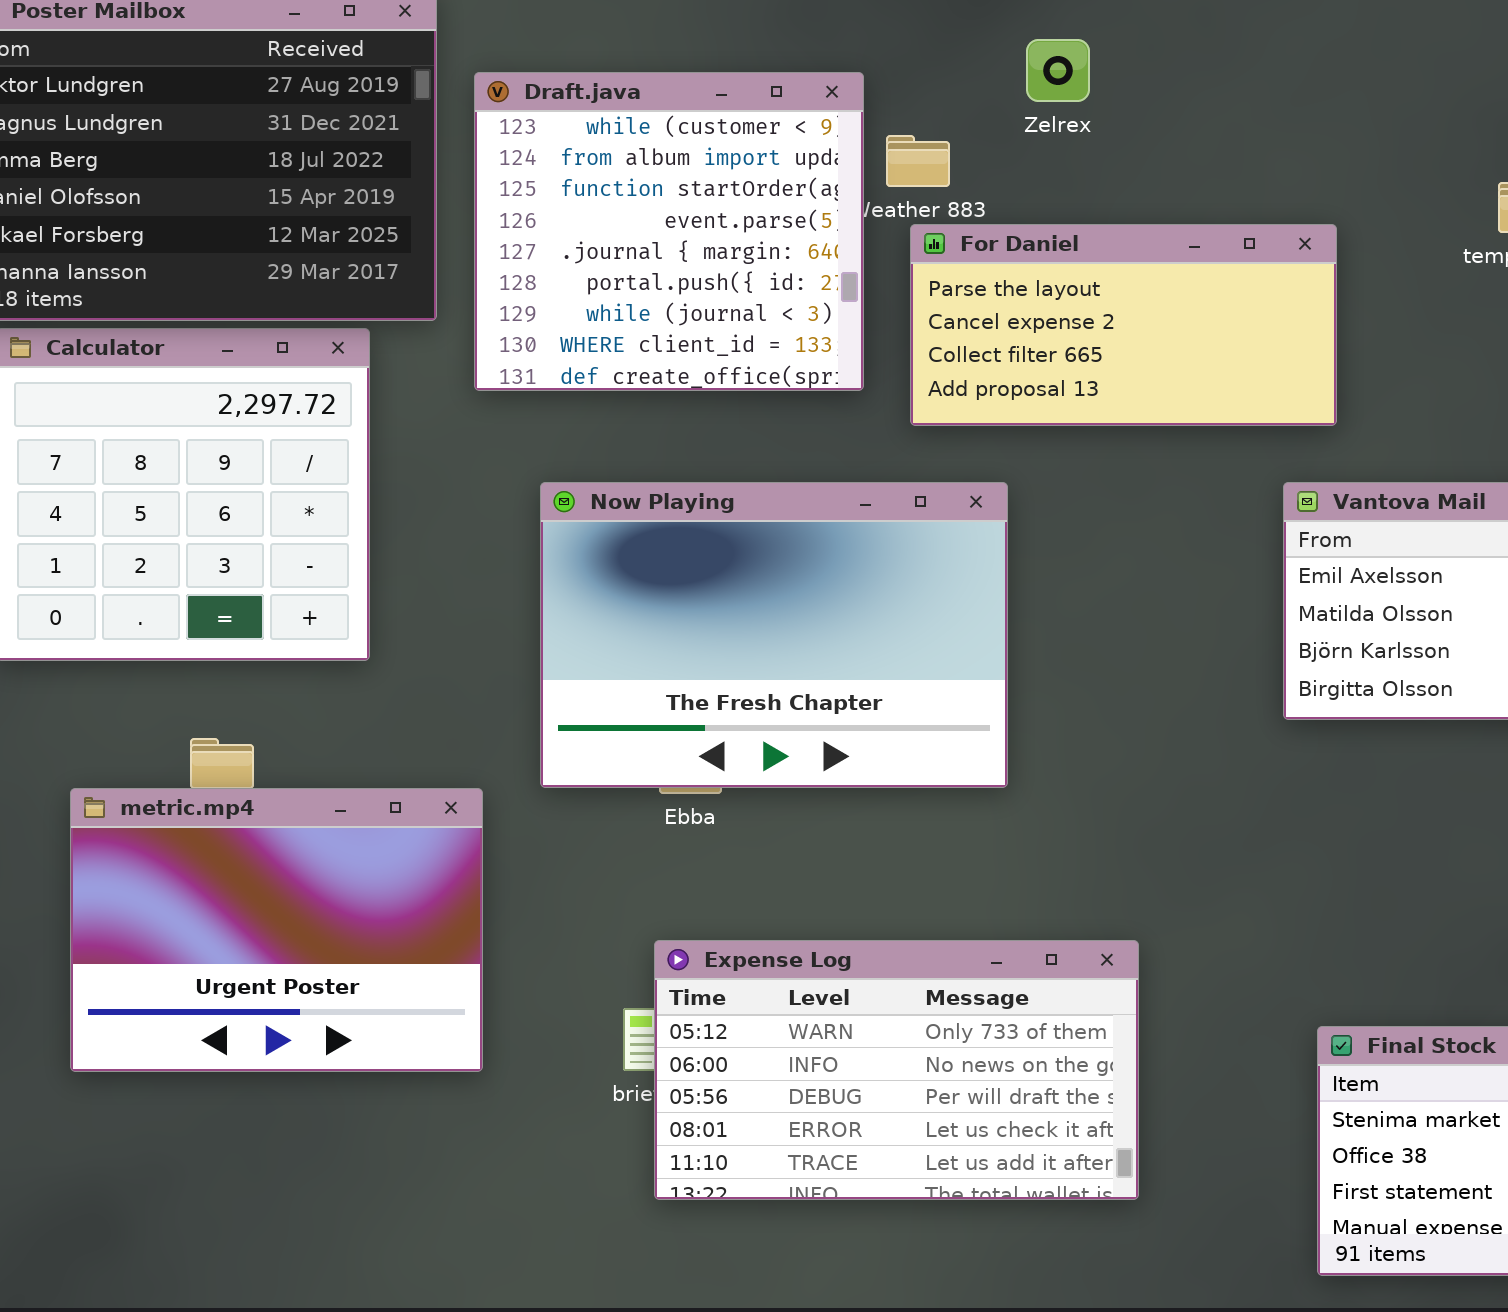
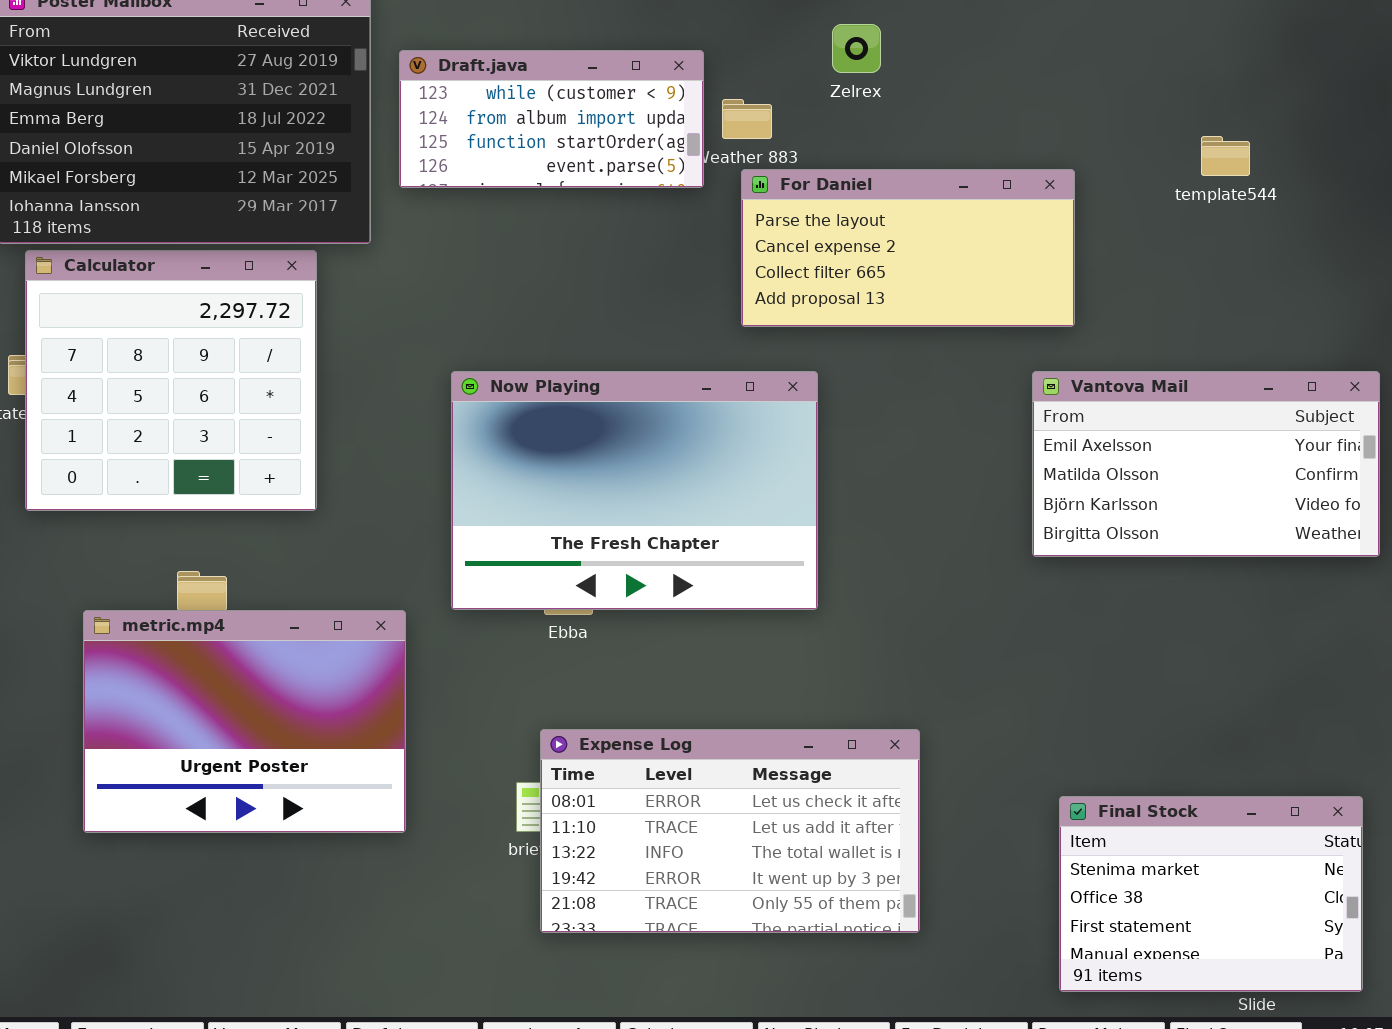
Draft.java: [474,72,864,391] -> [399,50,704,188], resized
Expense Log: [654,940,1139,1200] -> [540,729,920,933], scrolled down 3 rows

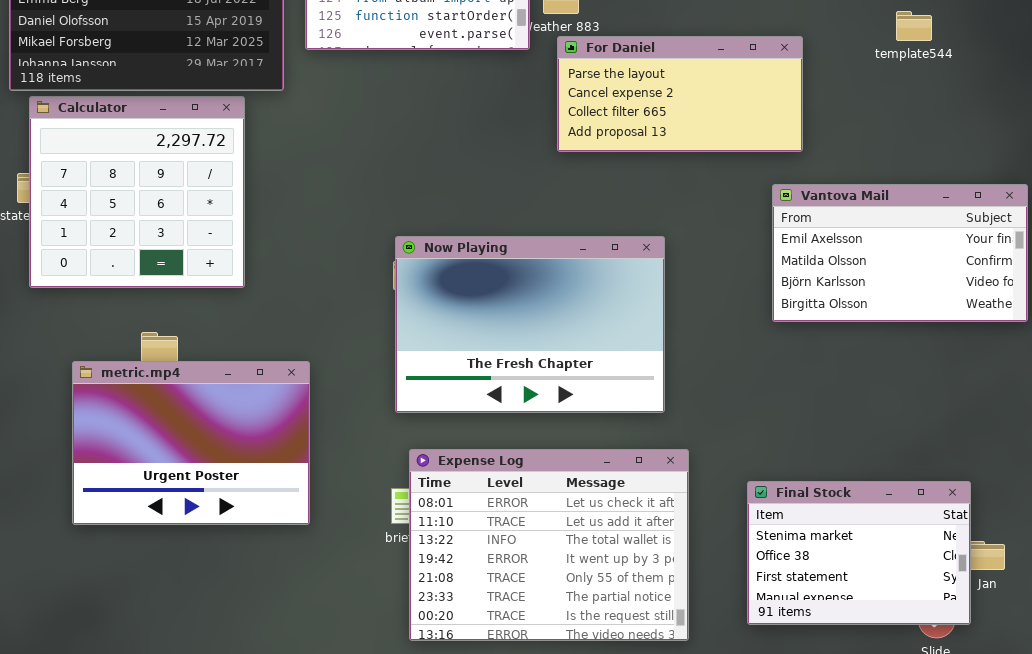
Now Playing: [451,371,818,610] -> [395,236,665,413], moved
Expense Log: [540,729,920,933] -> [409,449,689,641], resized
Final Stock: [1059,796,1363,992] -> [747,481,971,625], moved

